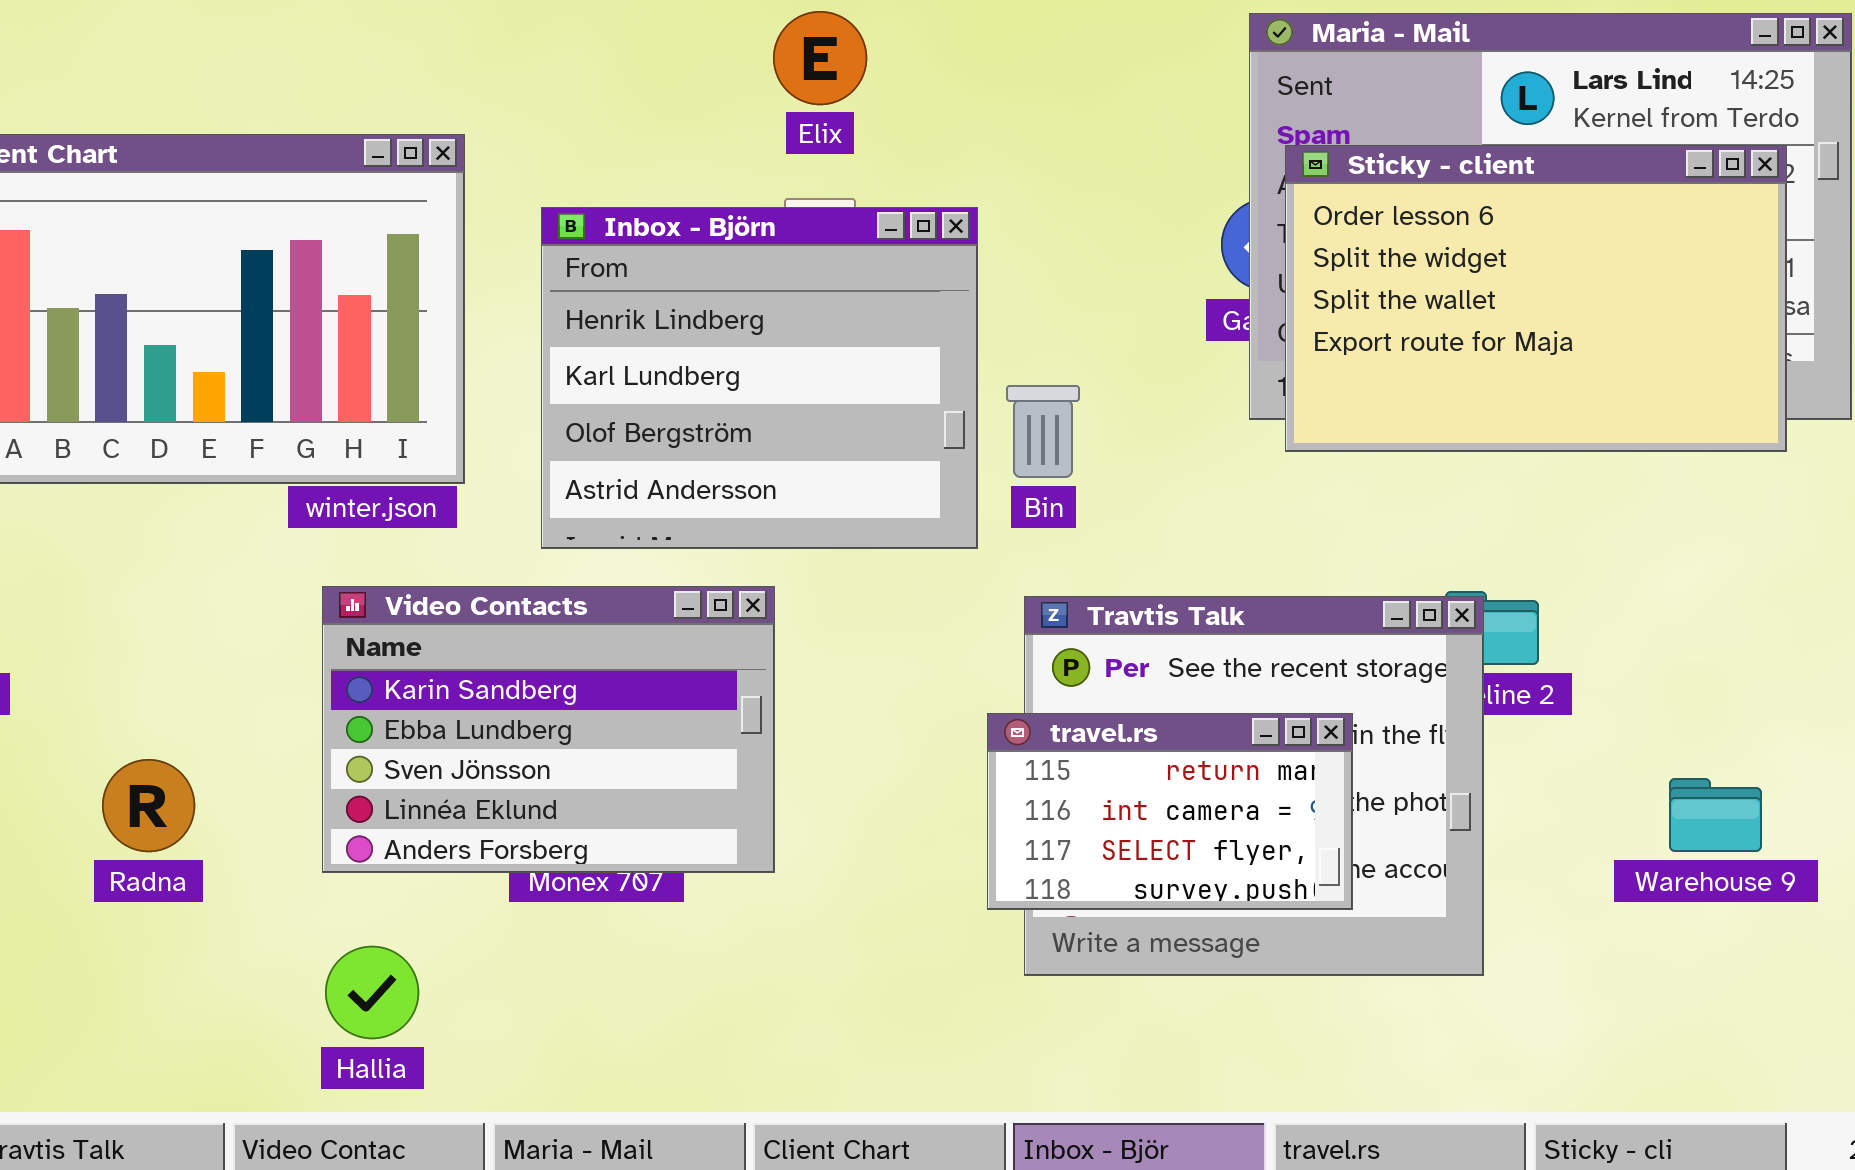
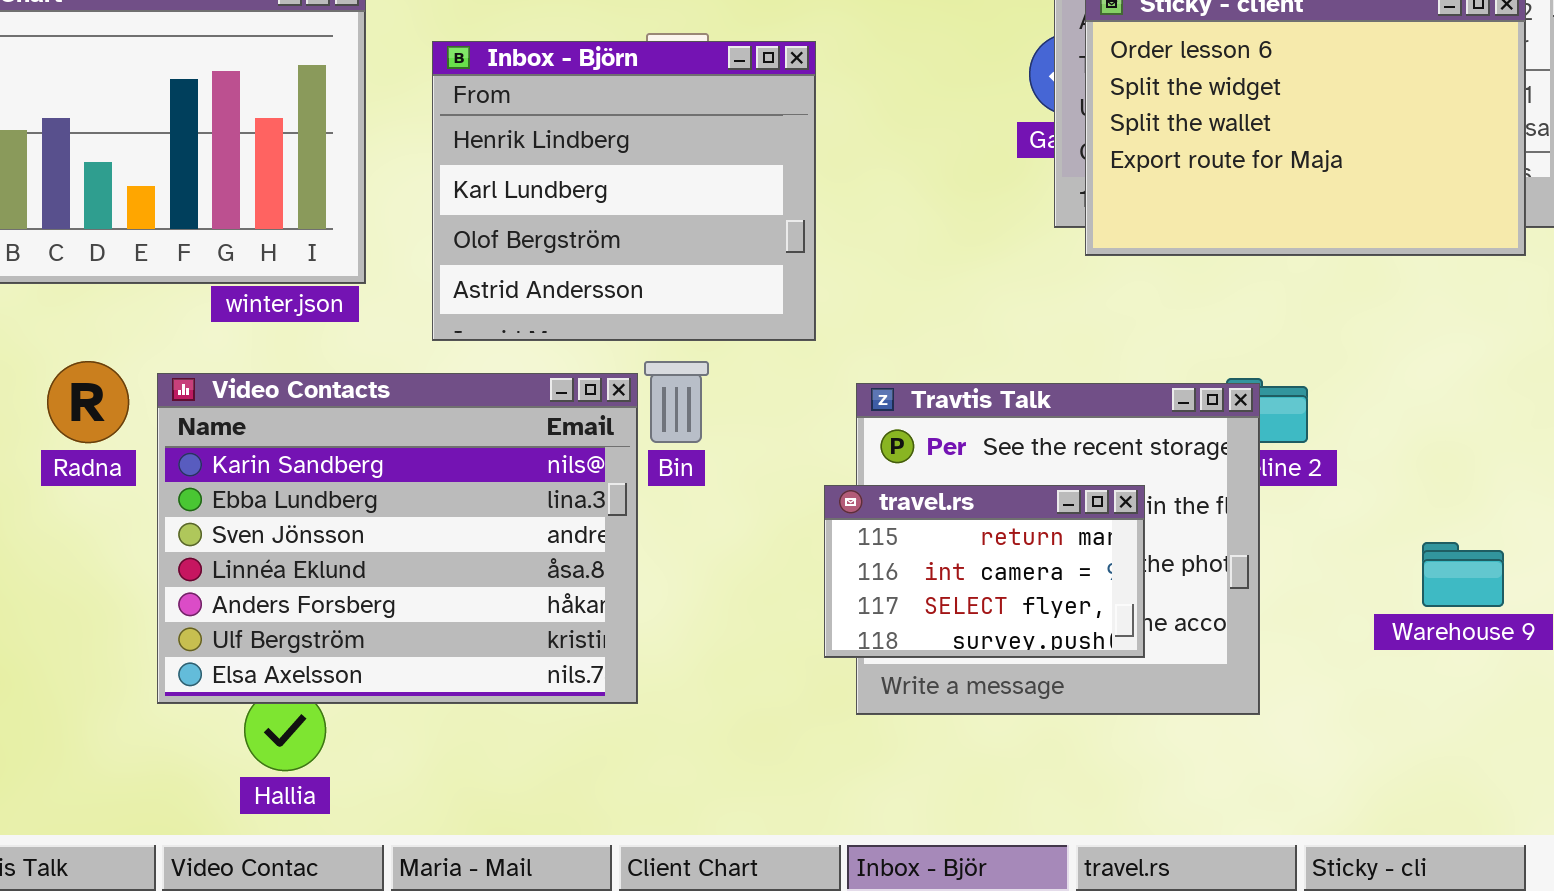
Bin: [1006,385,1080,478] -> [644,361,709,443], moved
Video Contacts: [322,586,775,873] -> [157,373,638,704], resized
Radna: [102,759,195,852] -> [47,361,129,443], moved

